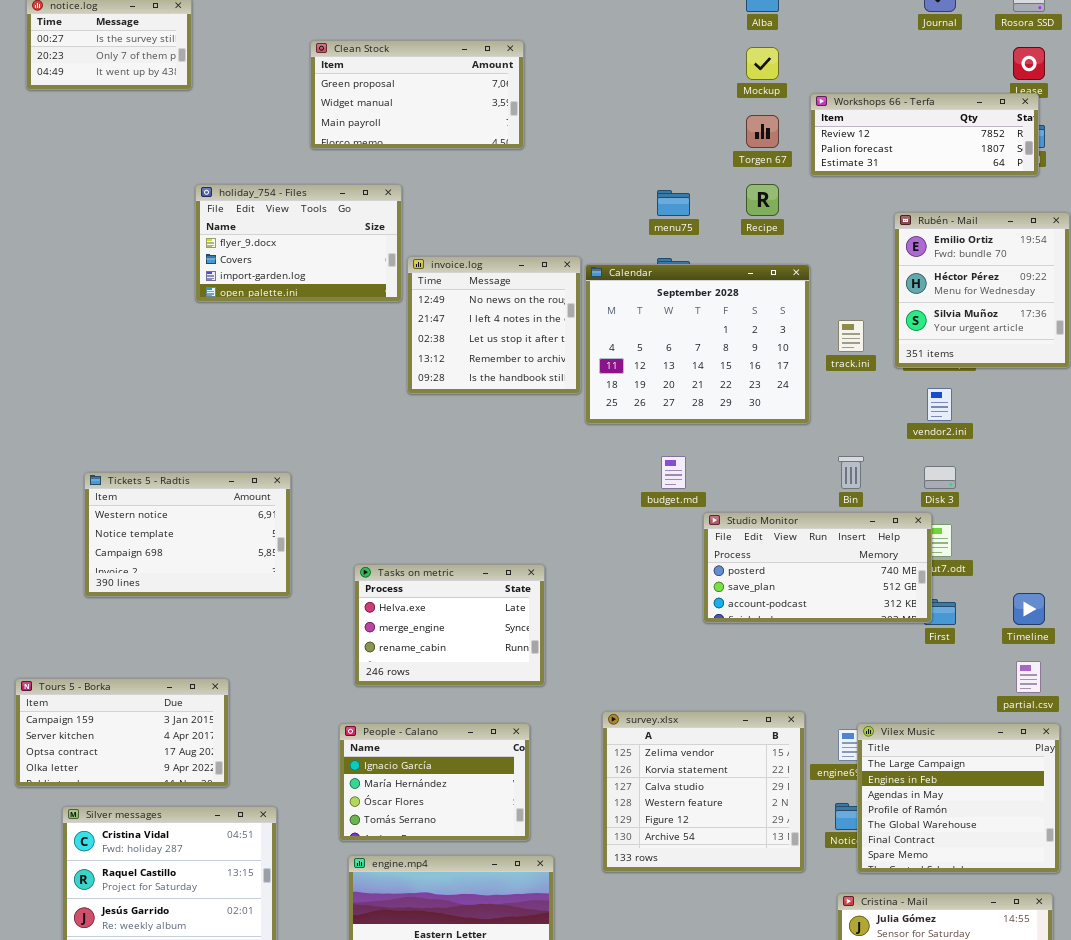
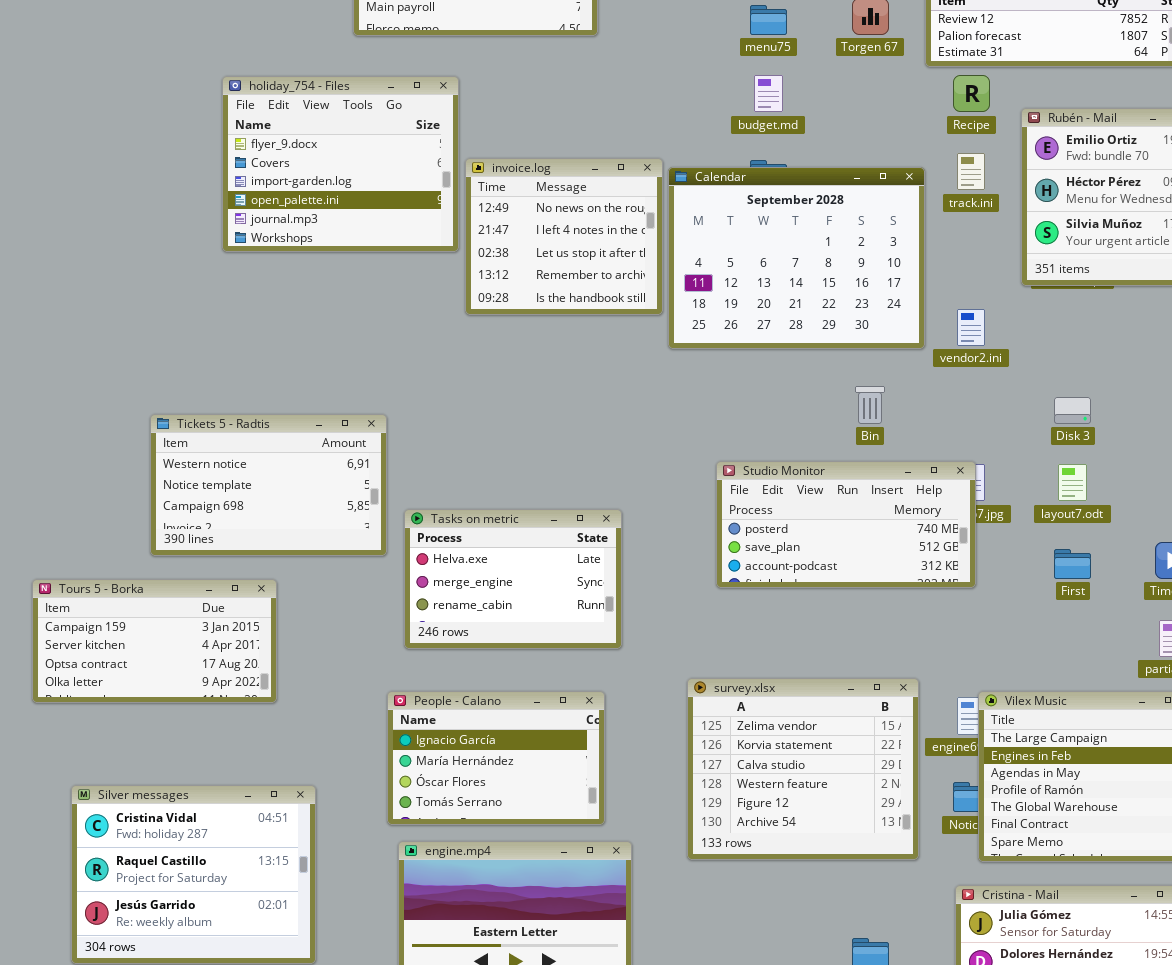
Recipe: [746,184,779,216] -> [953,75,990,112], moved
holiday_754 - Files: [195,184,402,302] -> [222,76,459,252], resized
menu75: [657,190,690,216] -> [750,5,787,35], moved
track.ini: [838,320,864,352] -> [957,153,985,190], moved
vendor2.ini: [927,388,952,421] -> [957,309,985,346], moved
budget.md: [661,456,686,489] -> [754,75,783,112], moved
Bin: [838,456,864,489] -> [855,386,885,424], moved
Tickets 5 - Radtis: [84,472,291,597] -> [150,414,387,556], moved
Studio Monitor: [703,512,932,623] -> [716,461,976,588], moved
Tours 5 - Borka: [15,678,229,787] -> [32,579,277,703], moved

